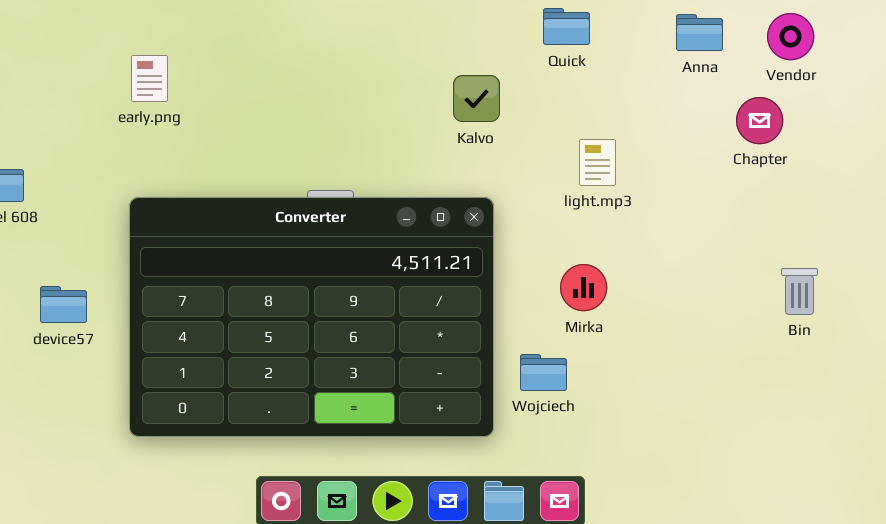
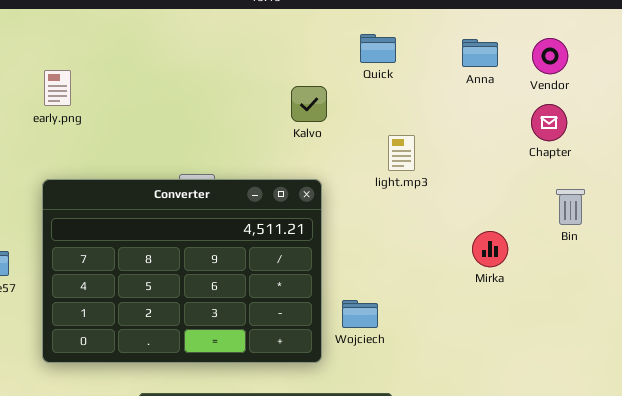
Chapter: [736,97,783,144] -> [531,104,567,141], moved
Mirka: [560,264,607,311] -> [472,231,508,267], moved
Bin: [781,268,818,315] -> [556,189,585,225], moved

